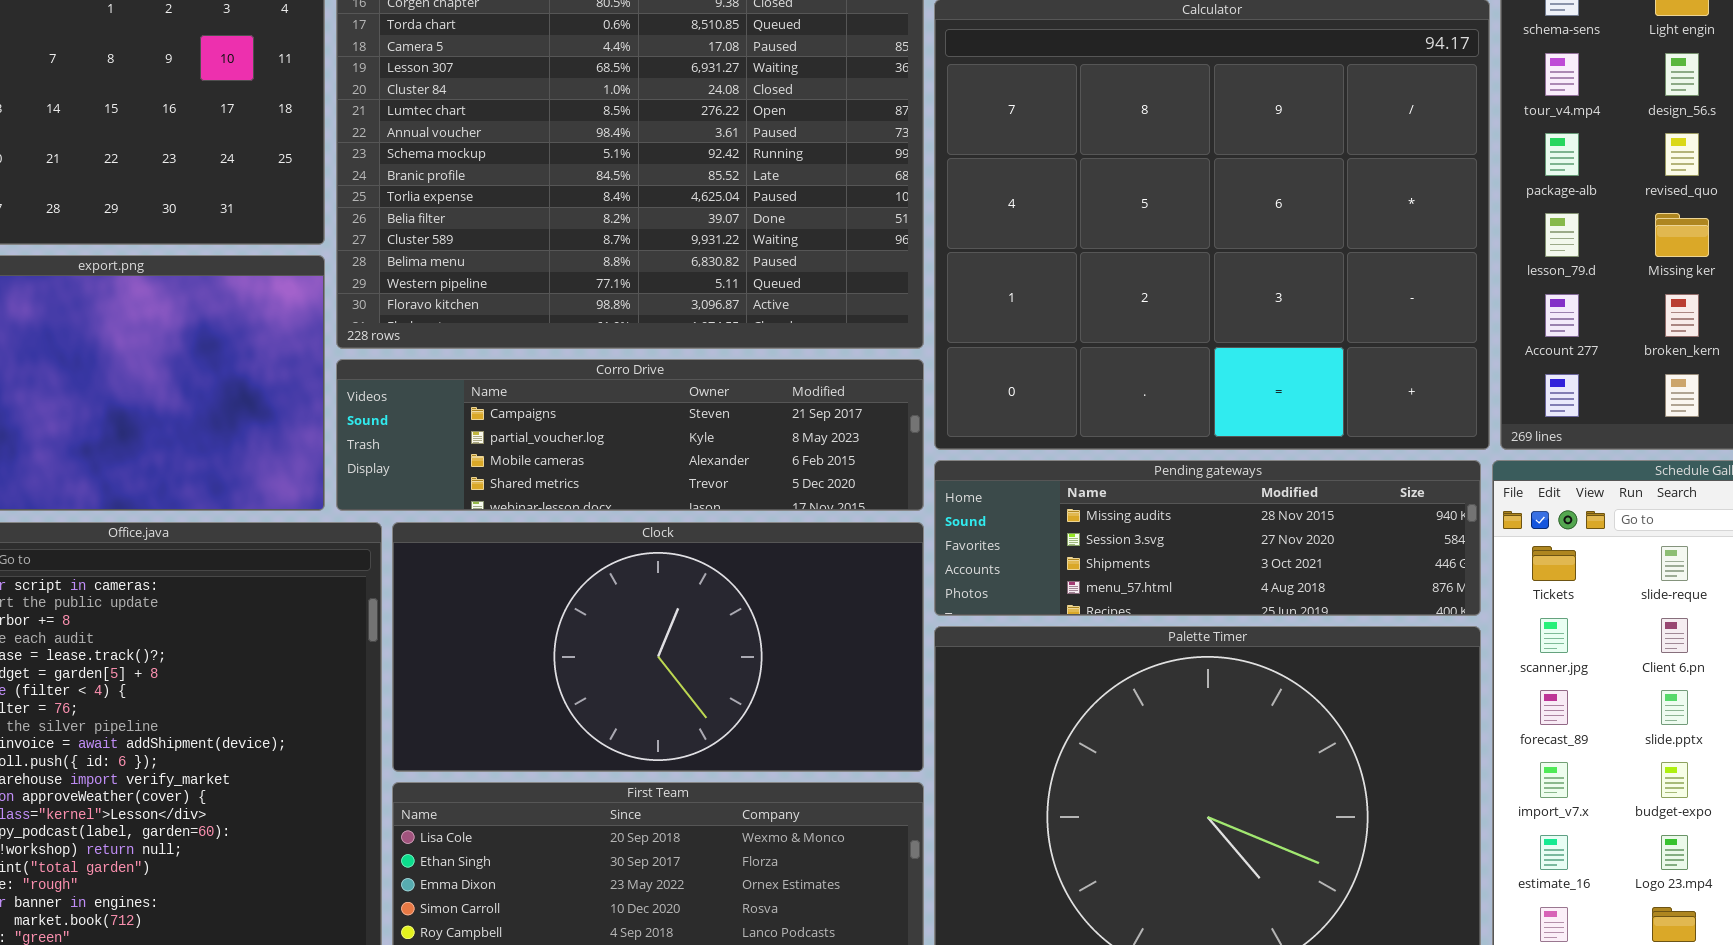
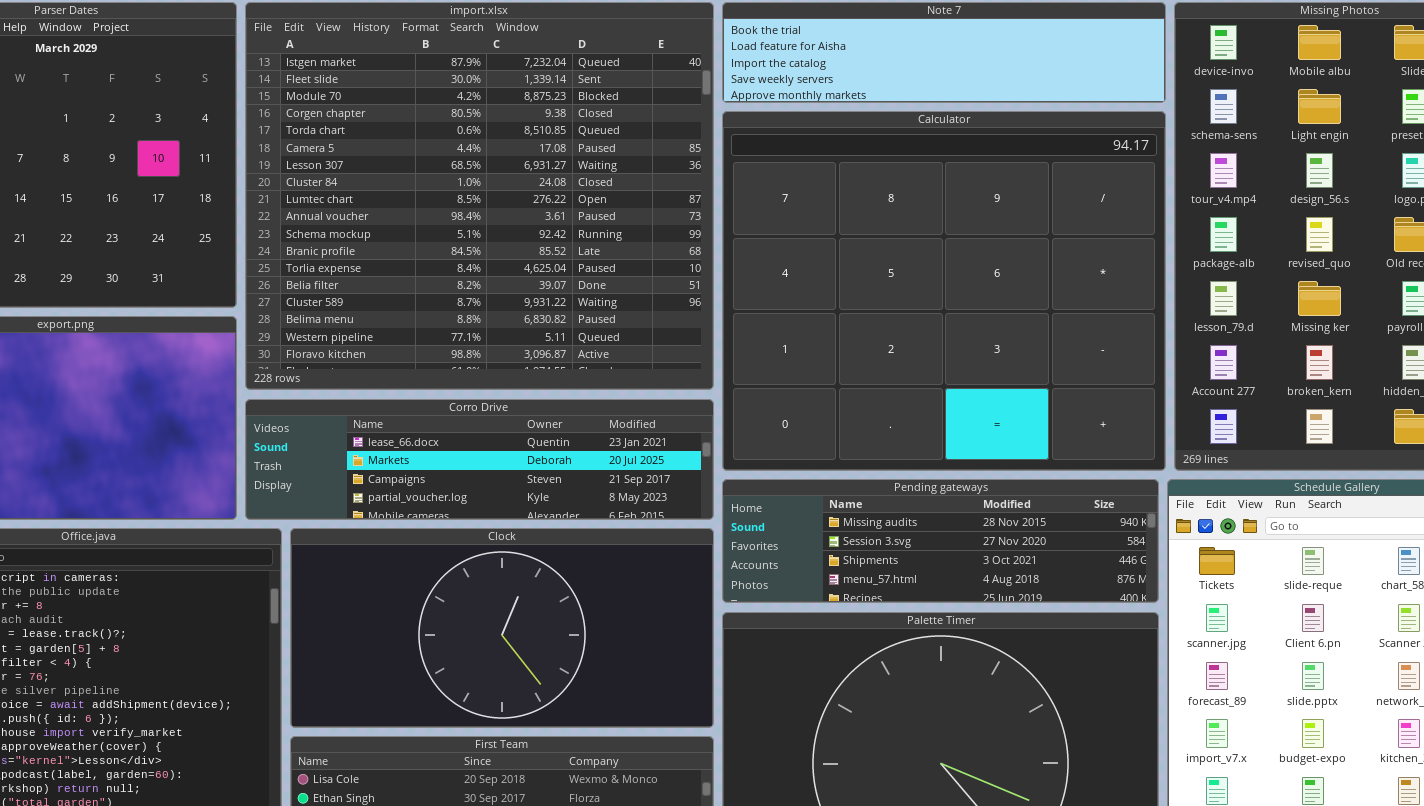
Corro Drive: [336,359,924,511] -> [245,399,714,520], scrolled up 2 rows

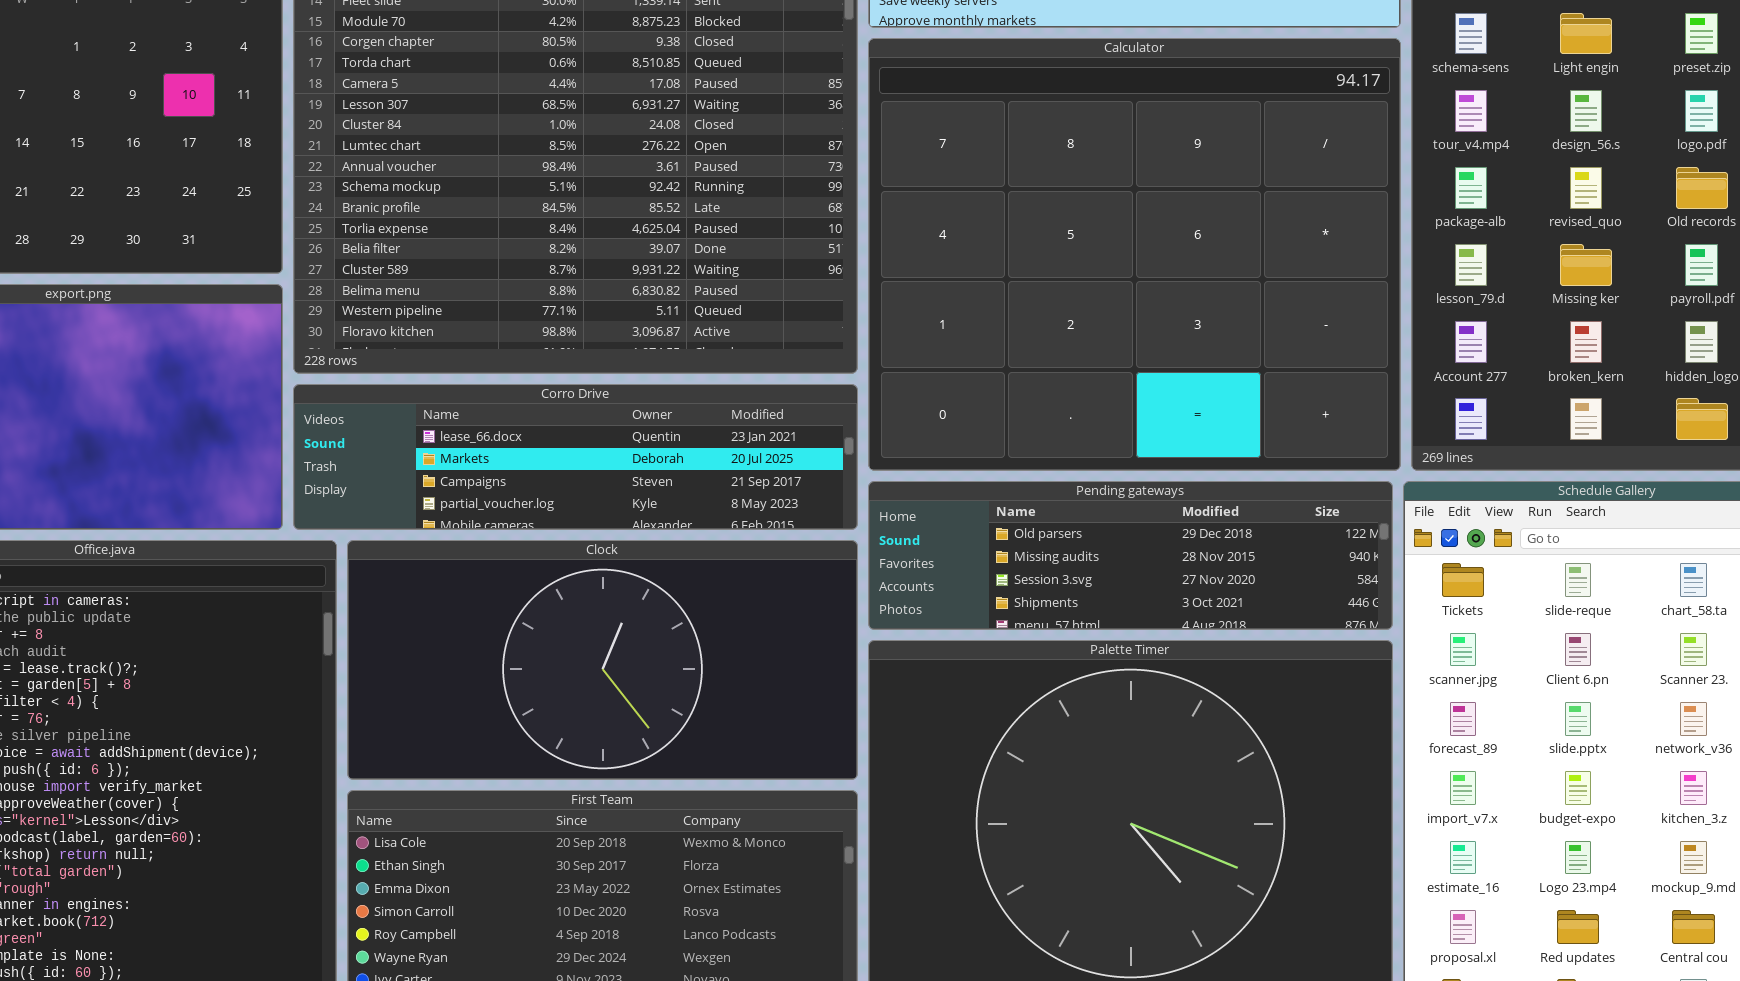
Pending gateways: [722,479,1159,603] -> [868,481,1393,630], scrolled up 1 row

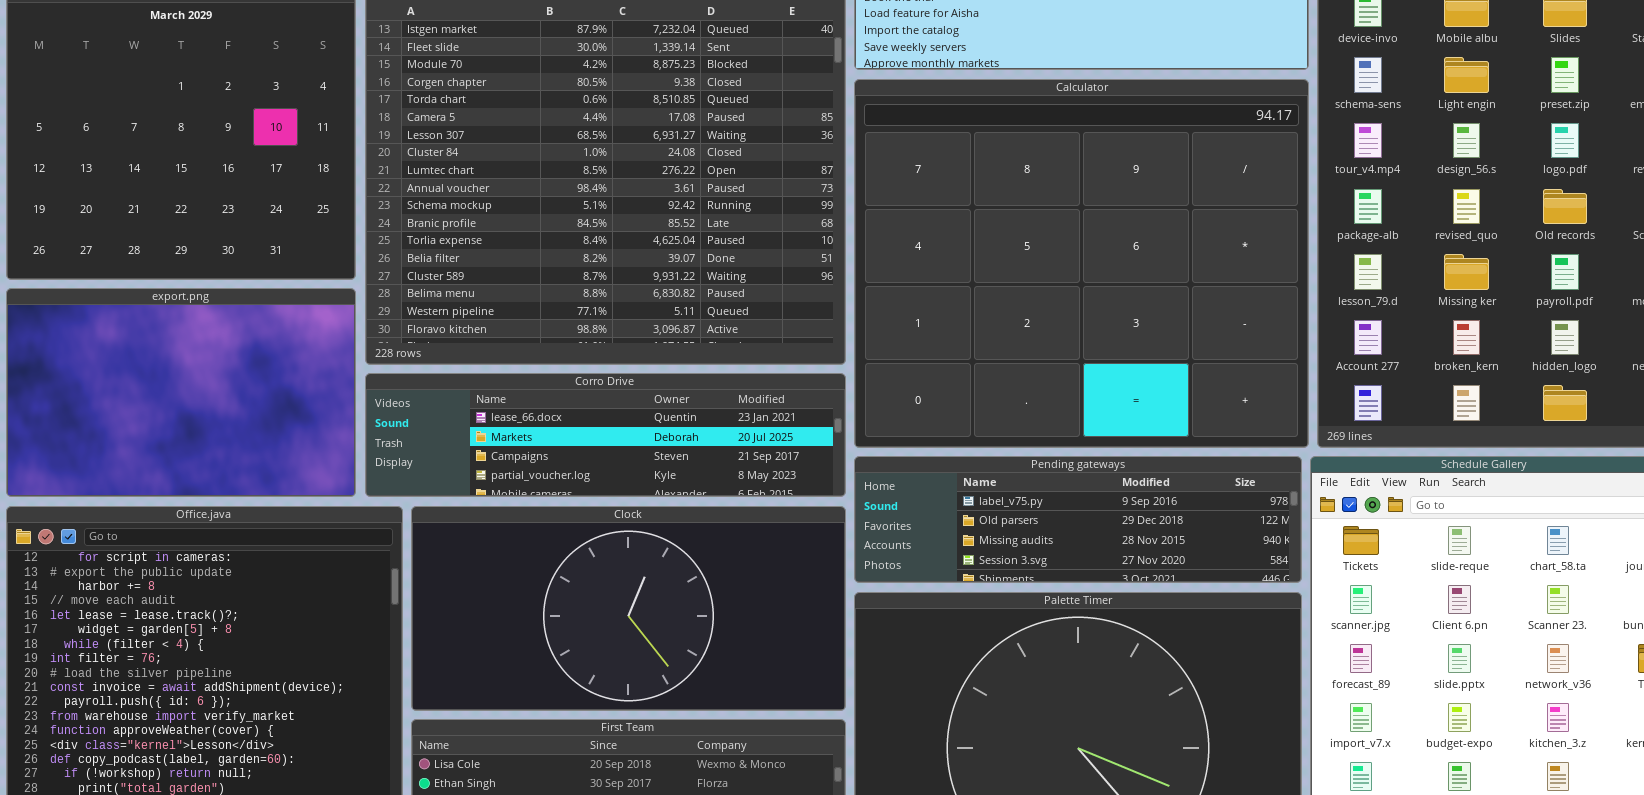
Pending gateways: [868,481,1393,630] -> [854,456,1302,583], scrolled up 1 row

